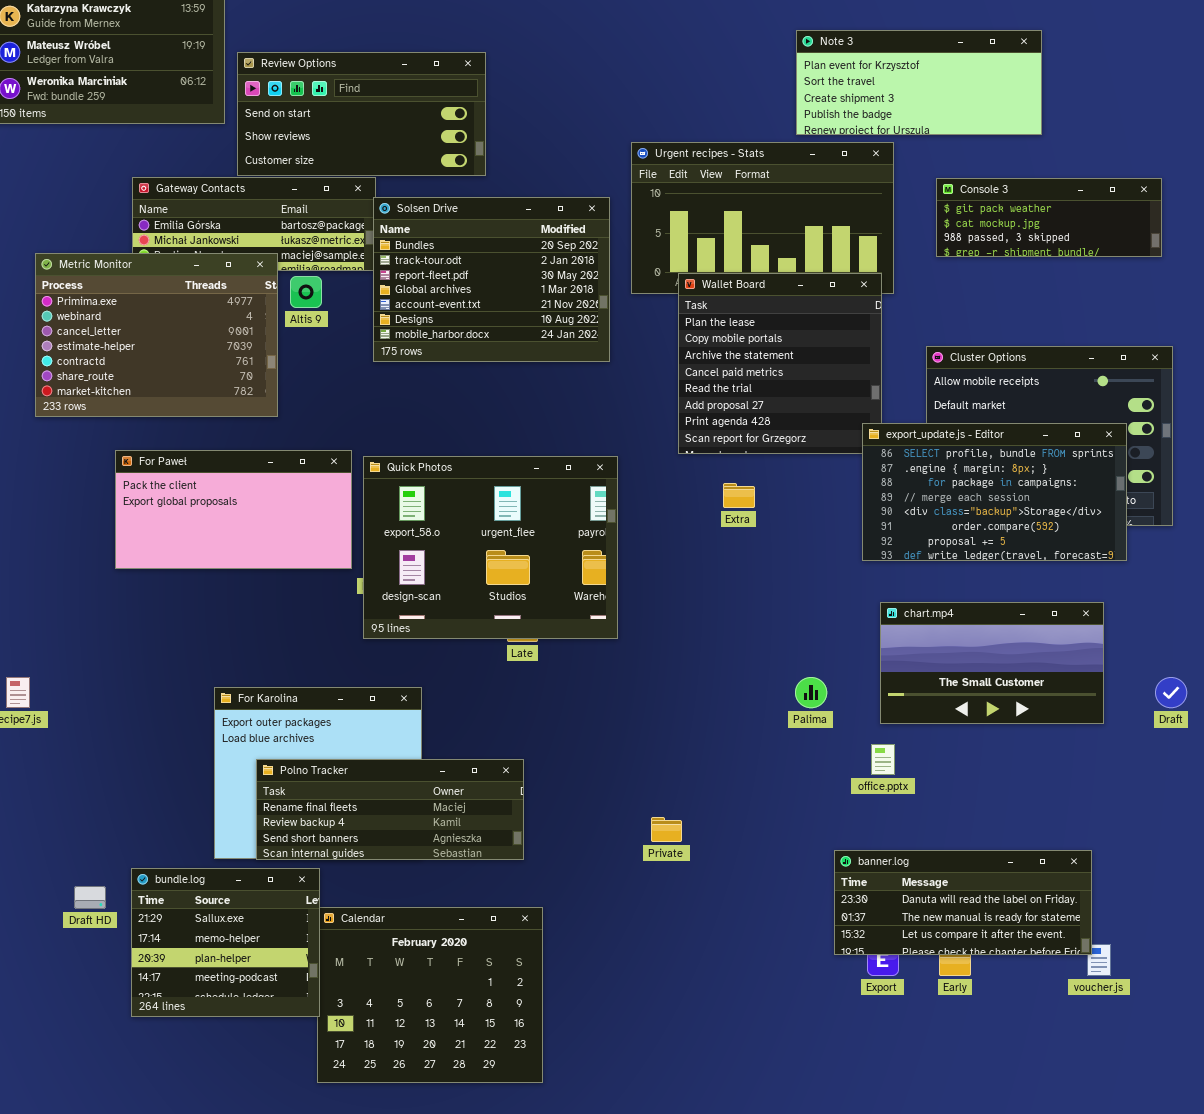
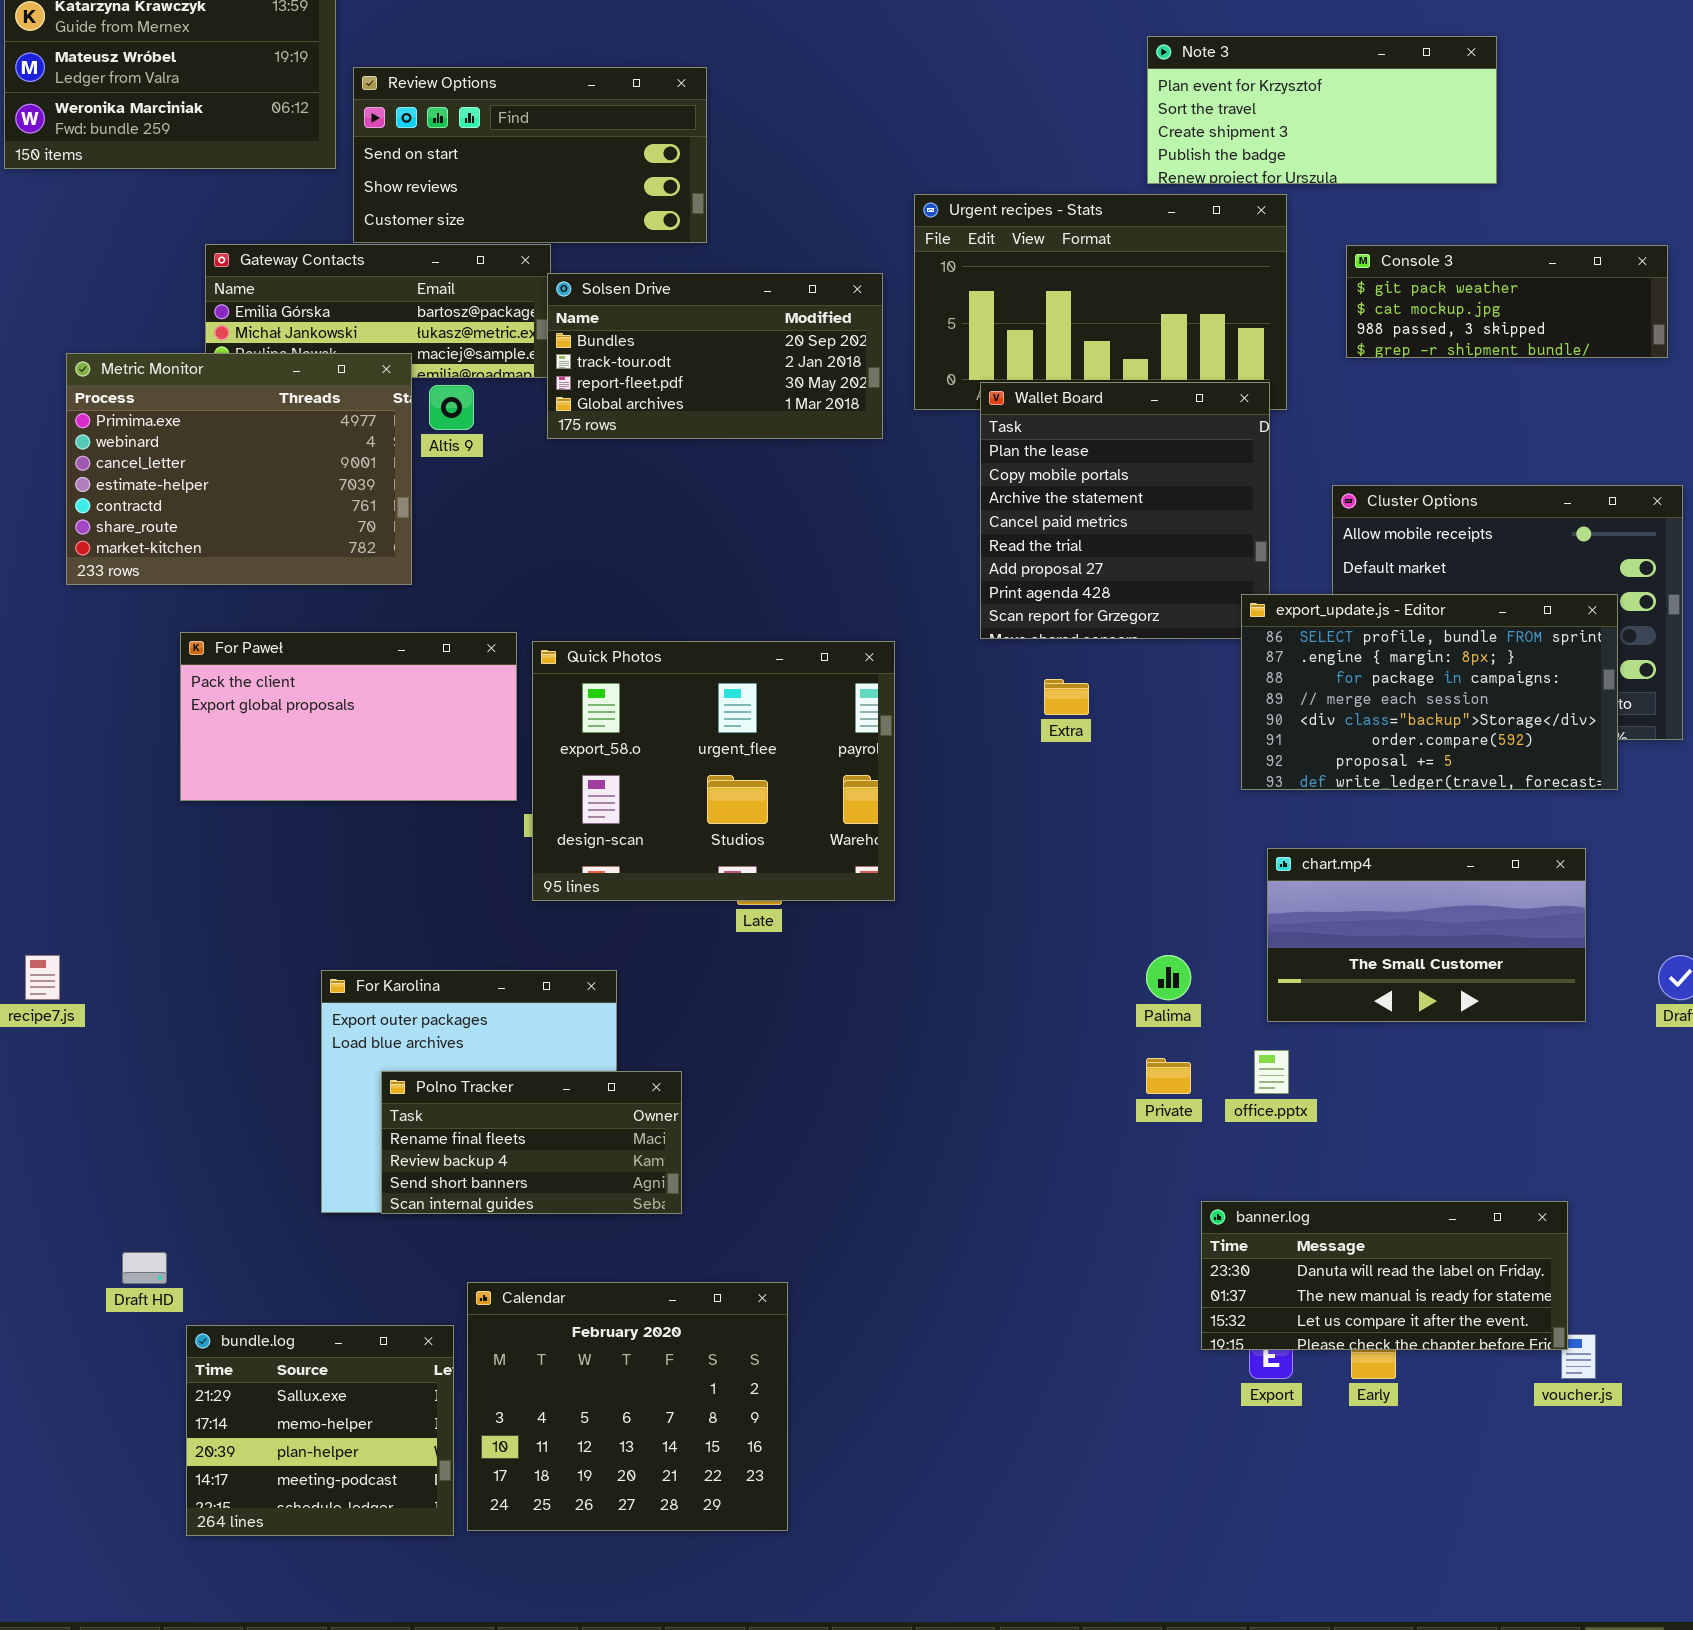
Solsen Drive: [373,197,610,362] -> [547,273,883,439], resized
Polno Tracker: [256,759,524,860] -> [381,1071,682,1214], resized
Private: [651,817,682,842] -> [1146,1058,1191,1094], moved
bundle.log: [131,868,320,1017] -> [186,1325,454,1536], moved

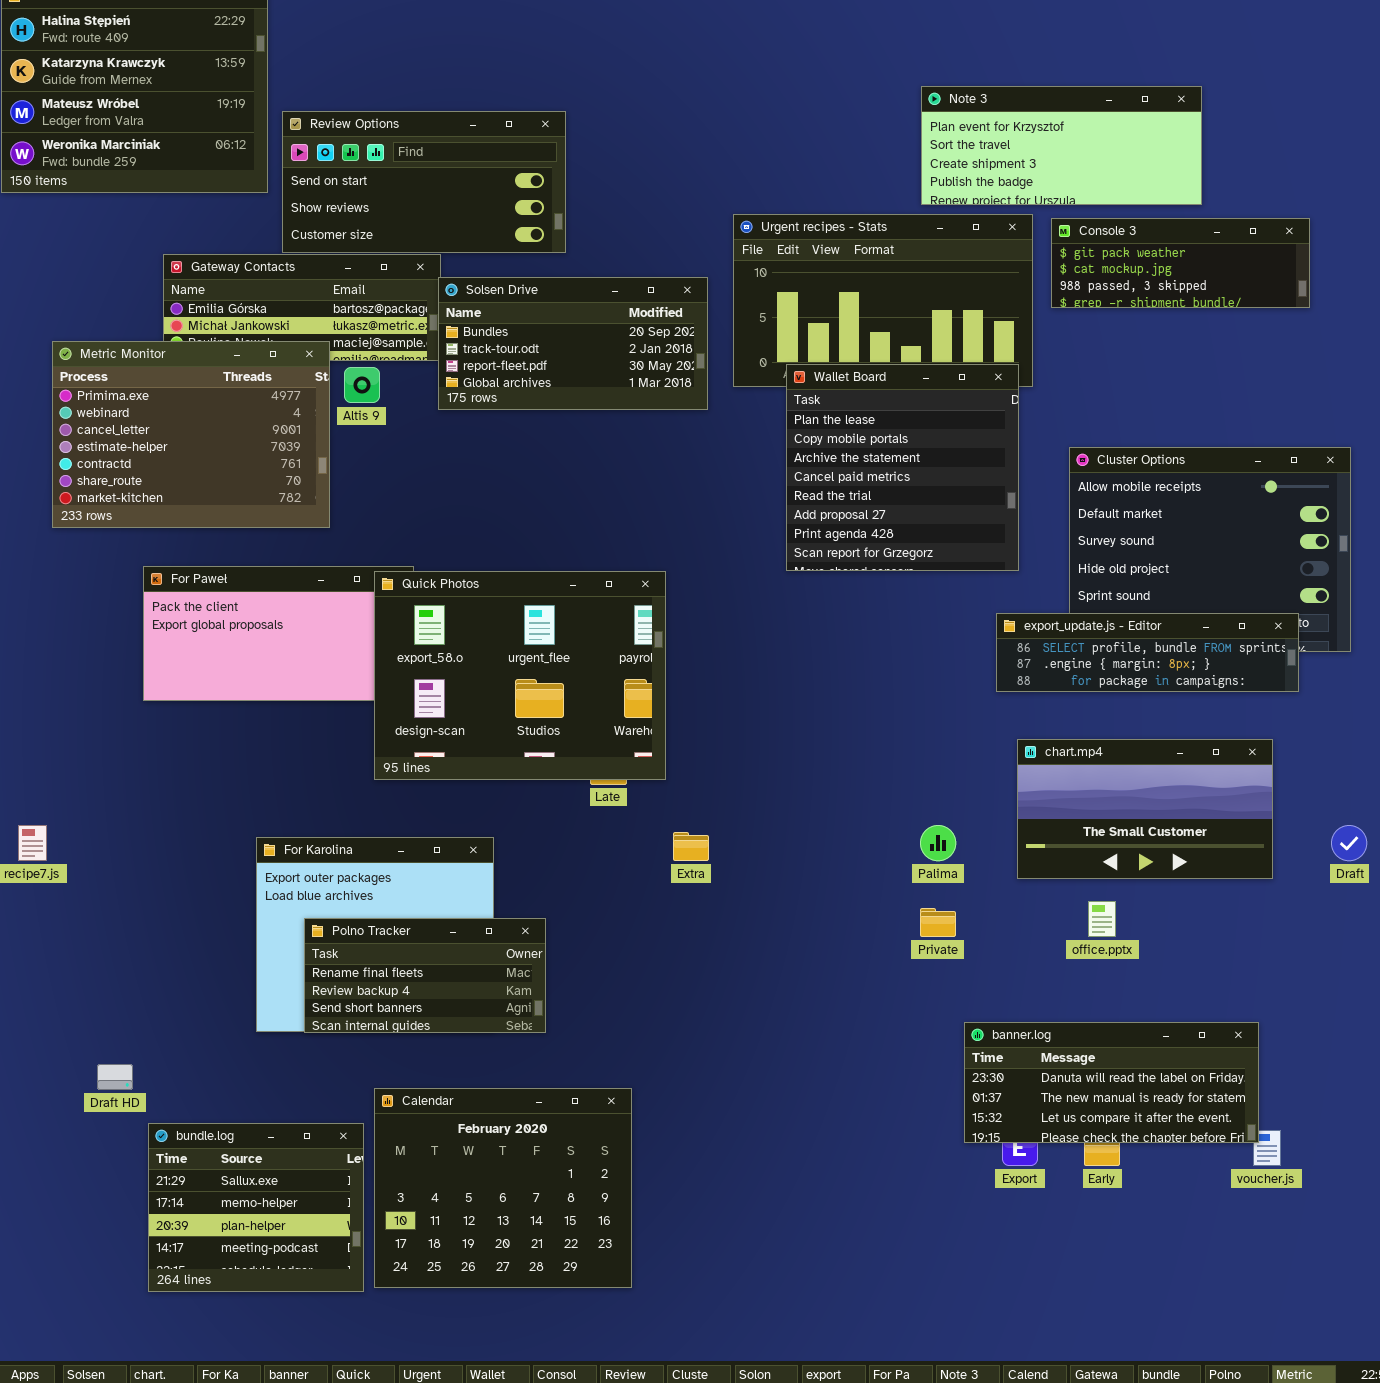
Console 3: [1346,245,1668,358] -> [1051,218,1310,308], moved
export_update.js - Editor: [1241,594,1618,790] -> [996,613,1299,692], resized
Quick Photos: [532,641,895,901] -> [374,571,666,780], moved
Extra: [1044,679,1089,715] -> [673,832,709,861], moved
office.pptx: [1254,1050,1289,1094] -> [1088,901,1116,937], moved

